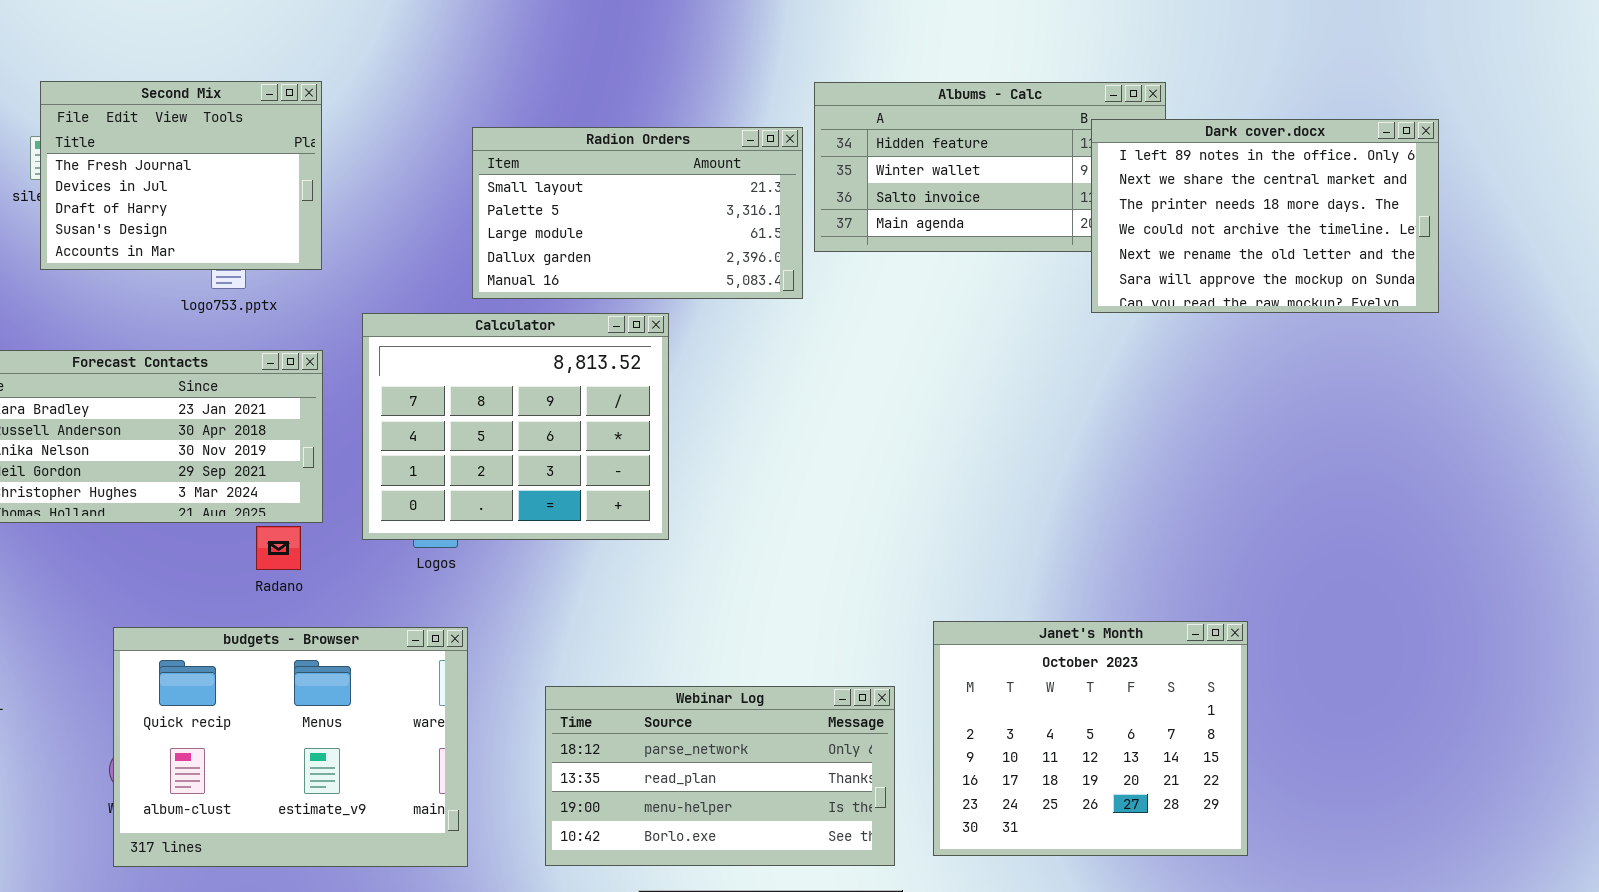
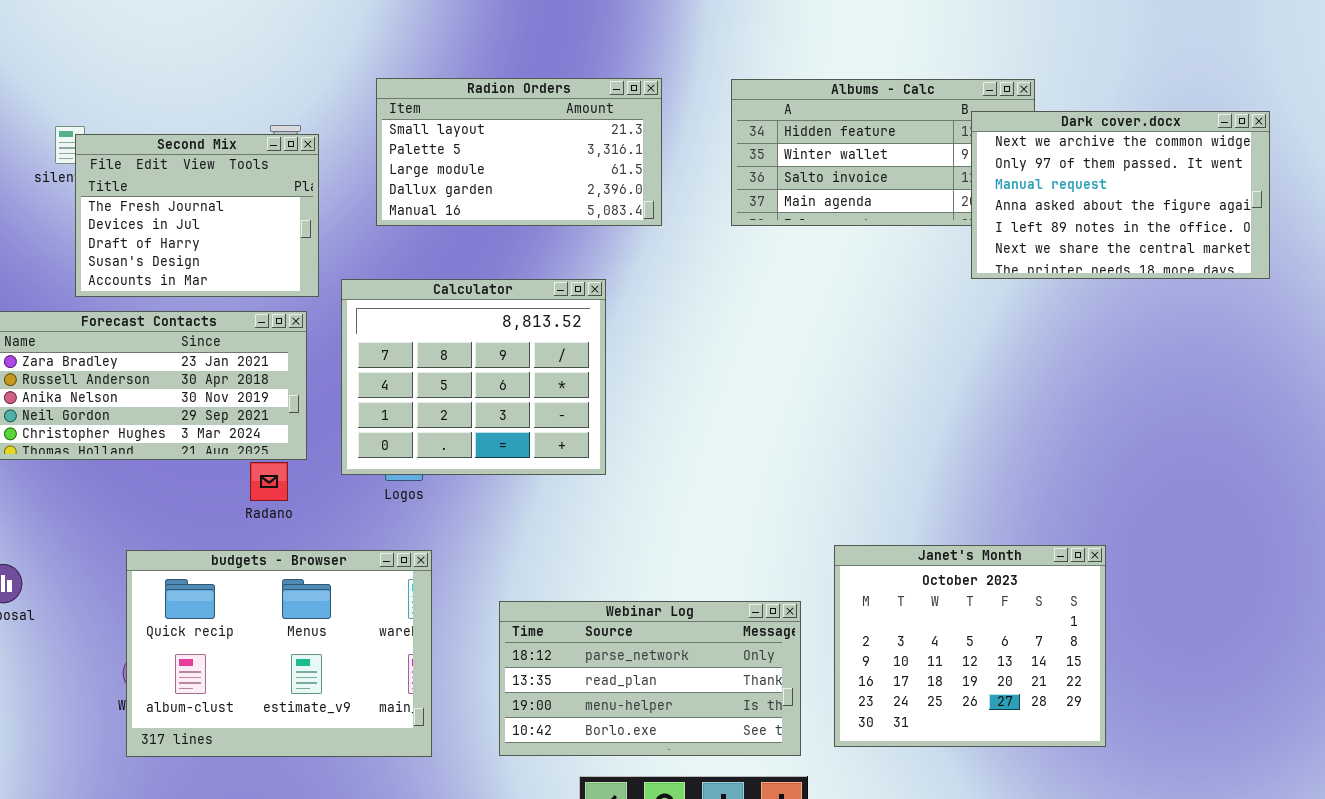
Second Mix: [40,81,322,270] -> [75,134,319,297], moved
Dark cover.docx: [1091,119,1439,313] -> [971,111,1270,279], scrolled up 4 rows
Radion Orders: [472,127,803,299] -> [376,78,662,226], moved

